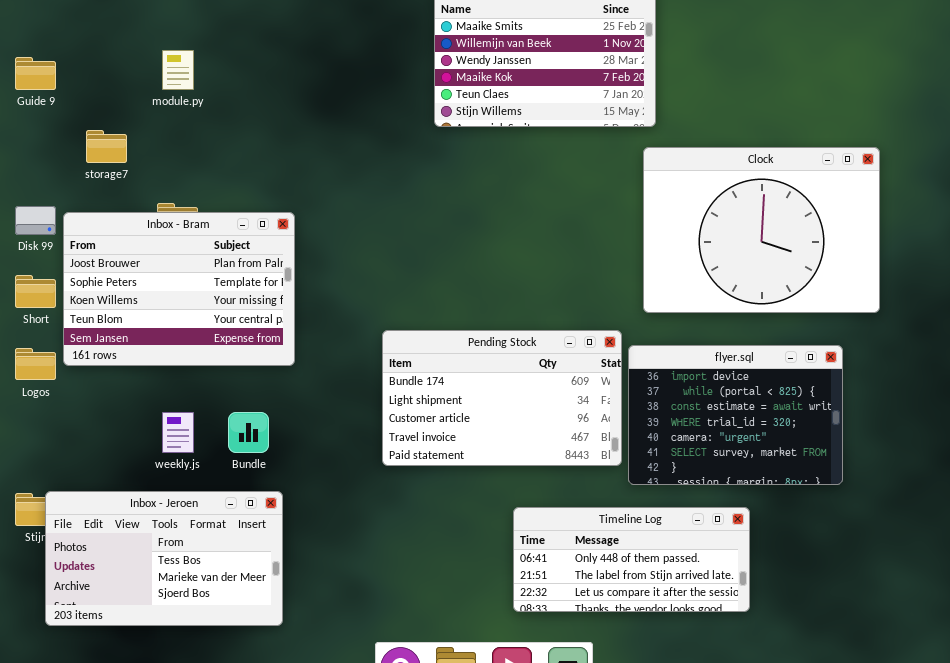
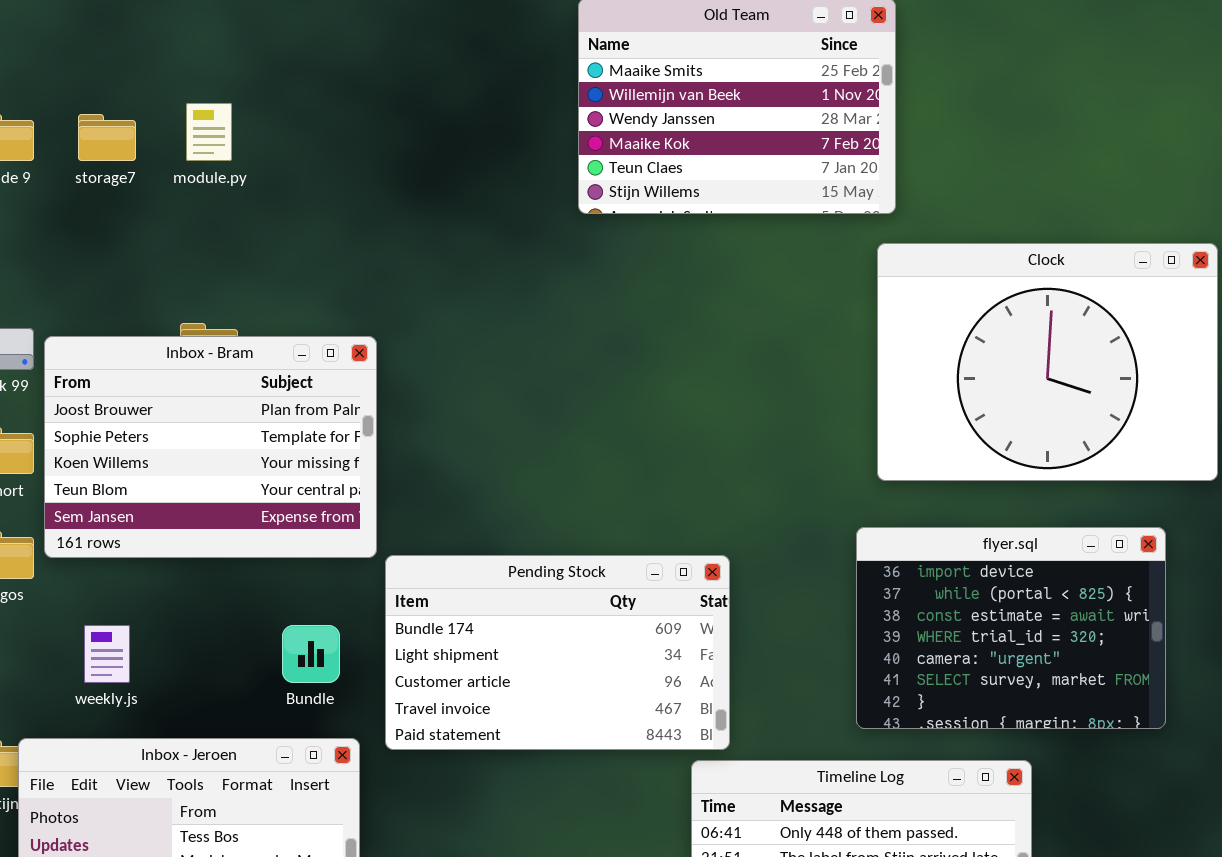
storage7: [86,130,127,163] -> [78,114,136,161], moved
Pending Stock: [382,330,622,466] -> [385,555,730,750], moved
weekly.js: [162,412,194,453] -> [84,625,130,683], moved

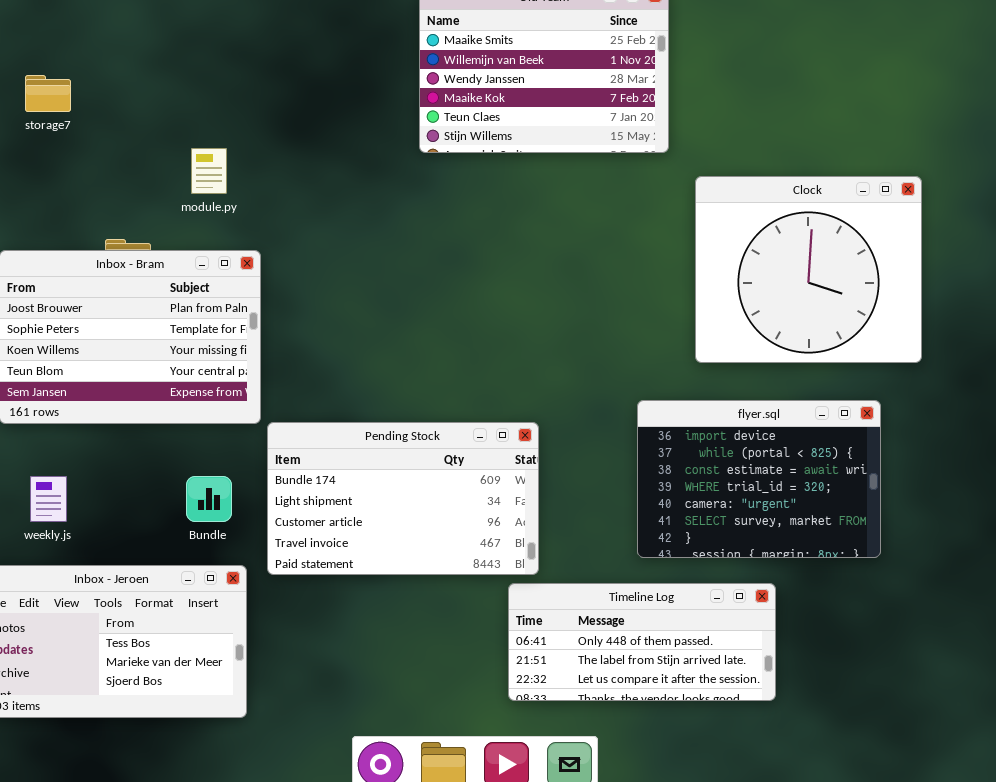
module.py: [186,103,232,161] -> [191,148,227,194], moved
Clock: [877,243,1218,481] -> [695,176,922,363], resized

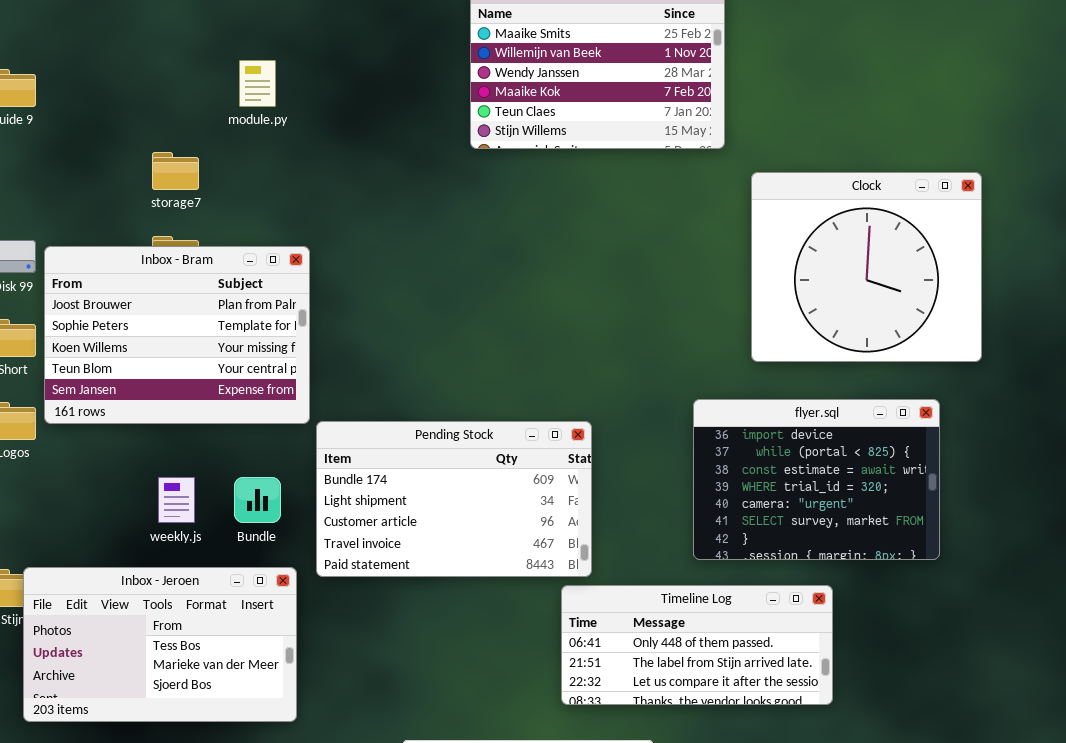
storage7: [25,75,71,112] -> [152,152,199,190], moved
module.py: [191,148,227,194] -> [239,60,276,107], moved
weekly.js: [30,476,67,522] -> [158,477,195,523], moved

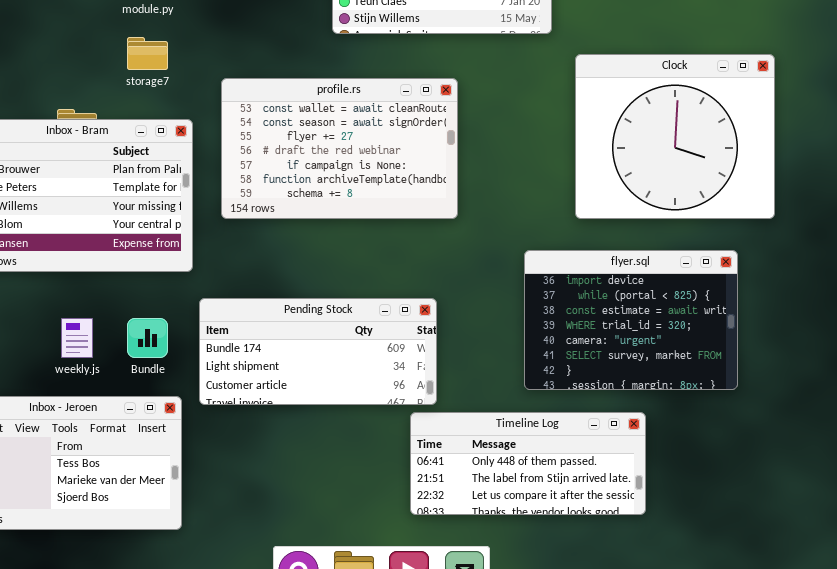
storage7: [152,152,199,190] -> [127,37,168,70], moved
profile.rs: none -> [221,78,458,219], opened
Pending Stock: [316,421,592,577] -> [199,298,437,405], resized

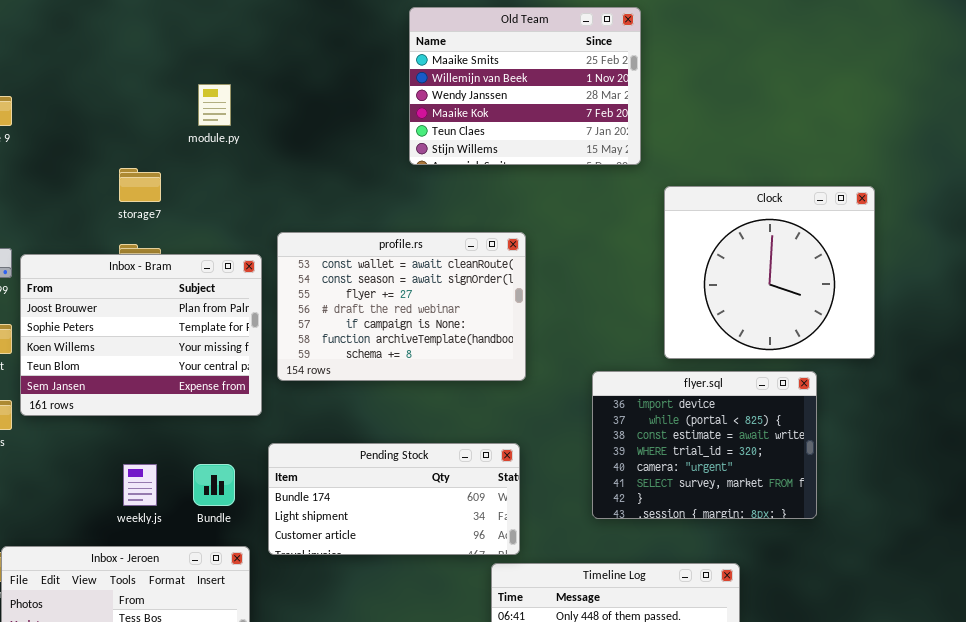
storage7: [127,37,168,70] -> [119,168,161,202], moved
profile.rs: [221,78,458,219] -> [277,232,526,381], moved
flyer.sql: [524,250,738,390] -> [592,371,817,519], moved

